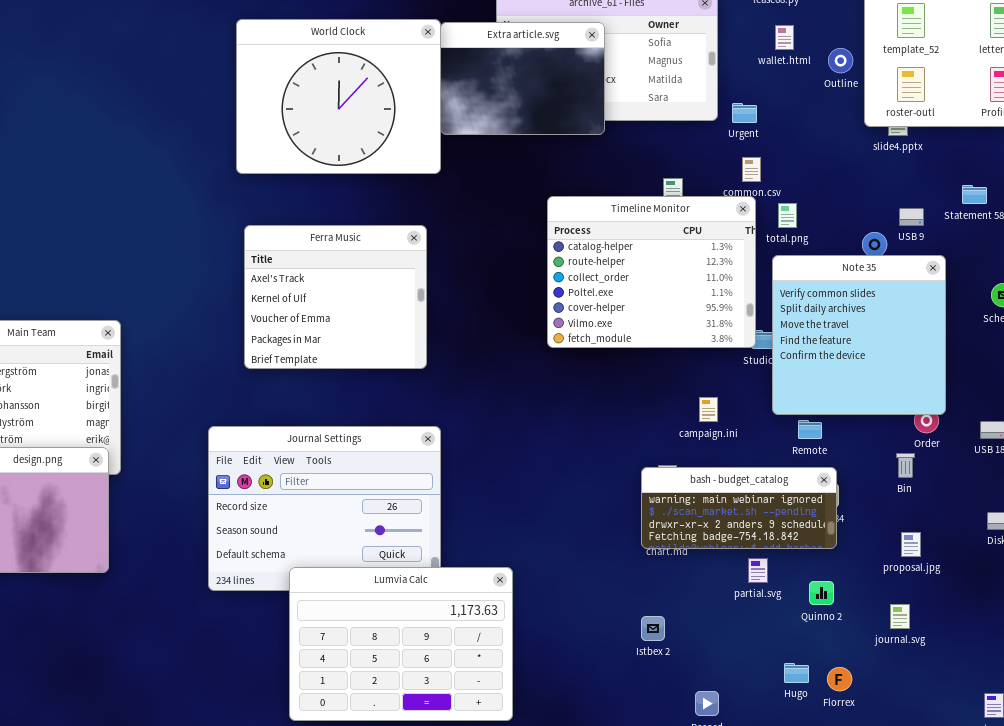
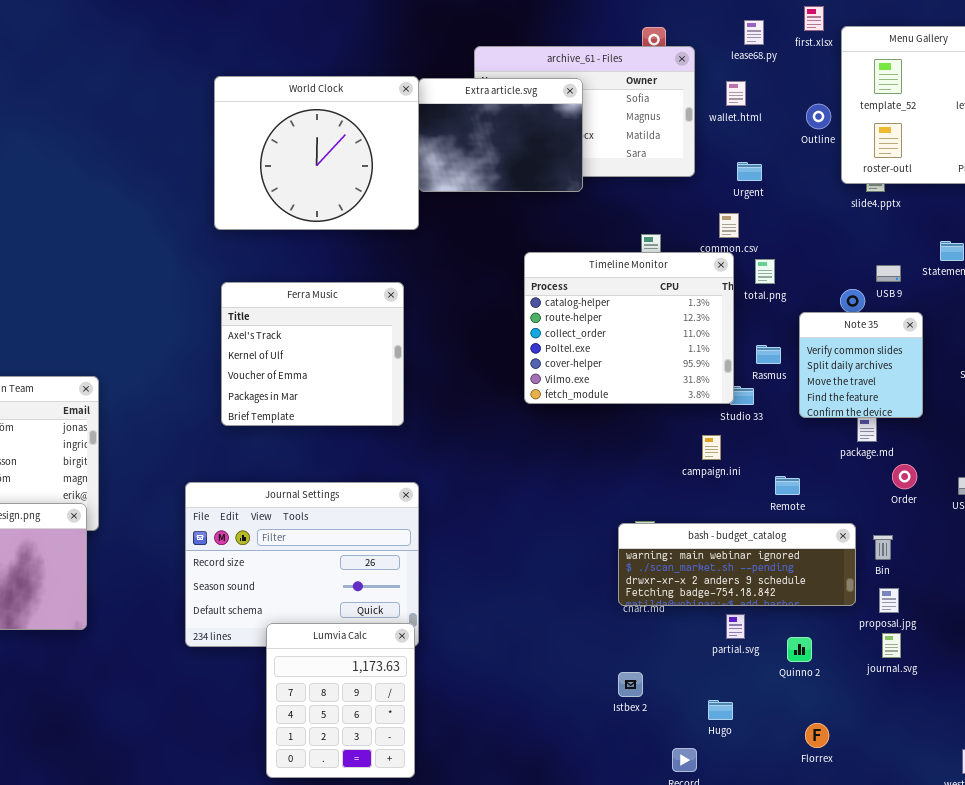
wallet.html: [775,25,794,50] -> [726,81,746,106], moved
Urgent: [732,103,757,123] -> [737,162,762,181], moved
Note 35: [772,255,946,415] -> [799,312,923,418], resized
campaign.ini: [699,397,718,422] -> [702,435,721,460], moved
Bin: [896,453,915,478] -> [873,535,893,560], moved
bash - budget_catalog: [641,467,837,549] -> [618,523,856,606], resized
Lumvia Calc: [289,567,513,721] -> [266,623,415,778], resized
journal.svg: [890,604,910,629] -> [882,633,901,658], moved
Hugo: [784,663,809,683] -> [708,700,733,720], moved

